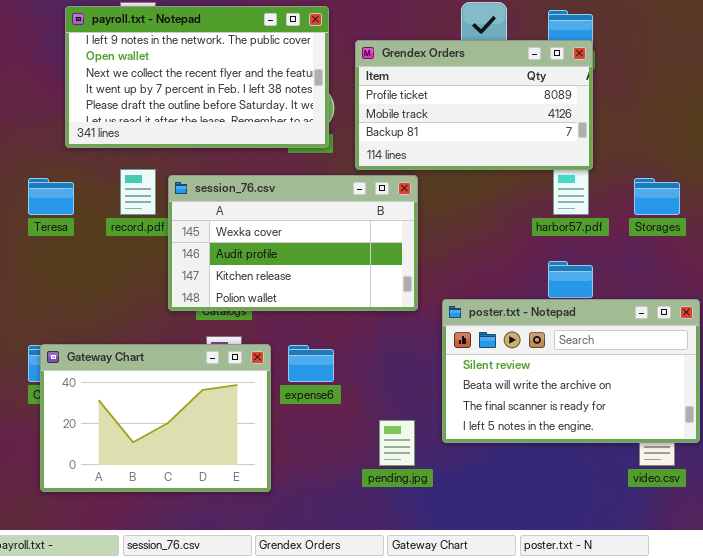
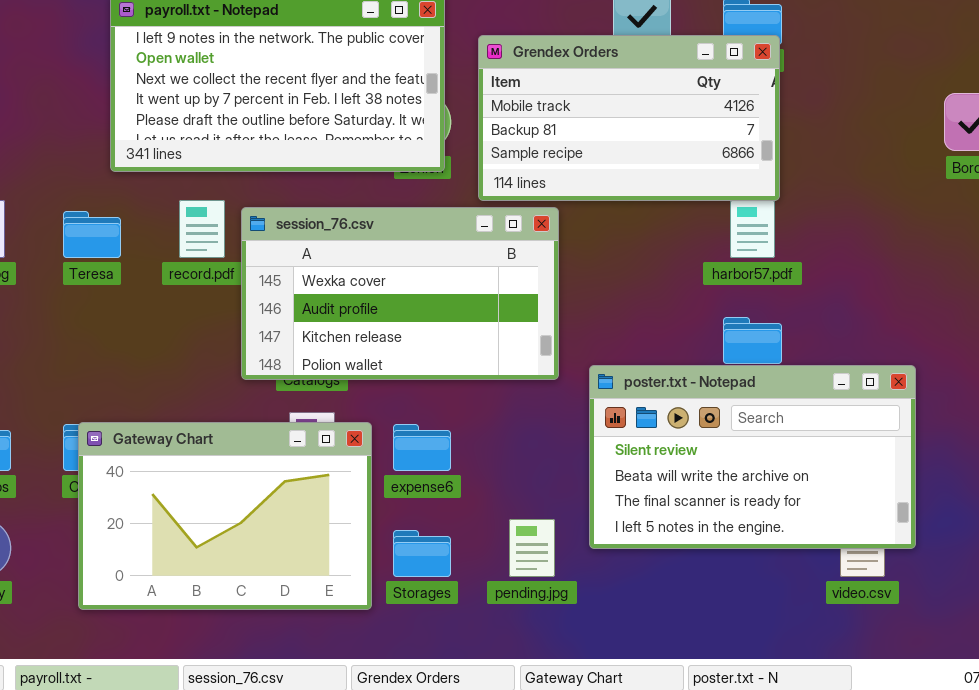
Grendex Orders: [355,40,593,170] -> [478,35,780,201], scrolled down 1 row
Storages: [634,178,680,215] -> [393,530,451,577], moved

